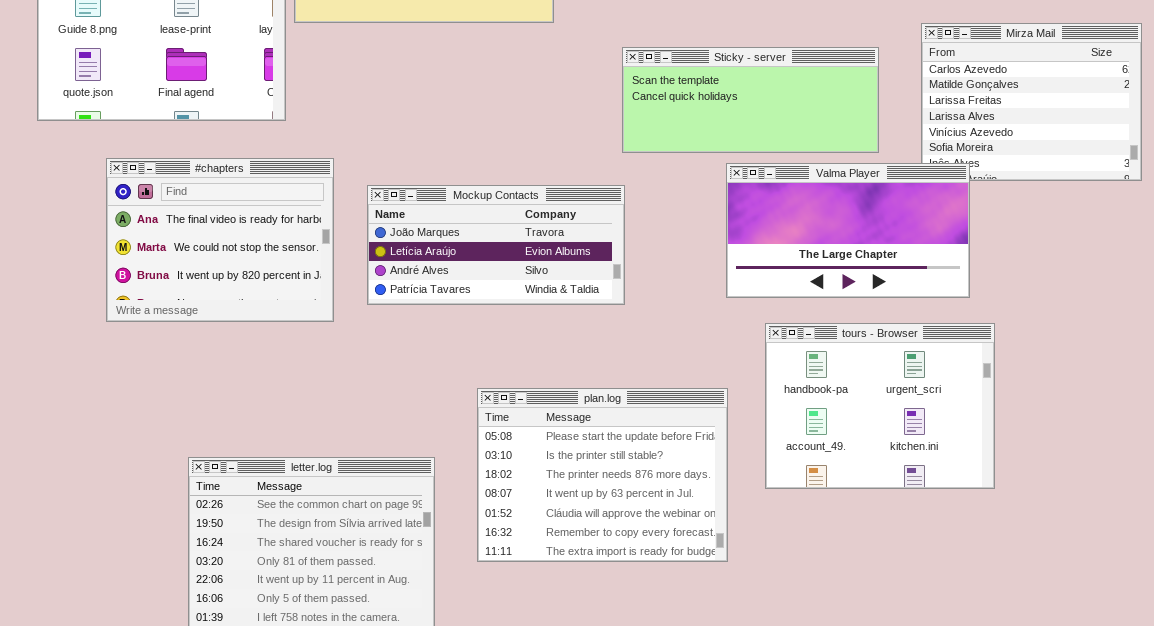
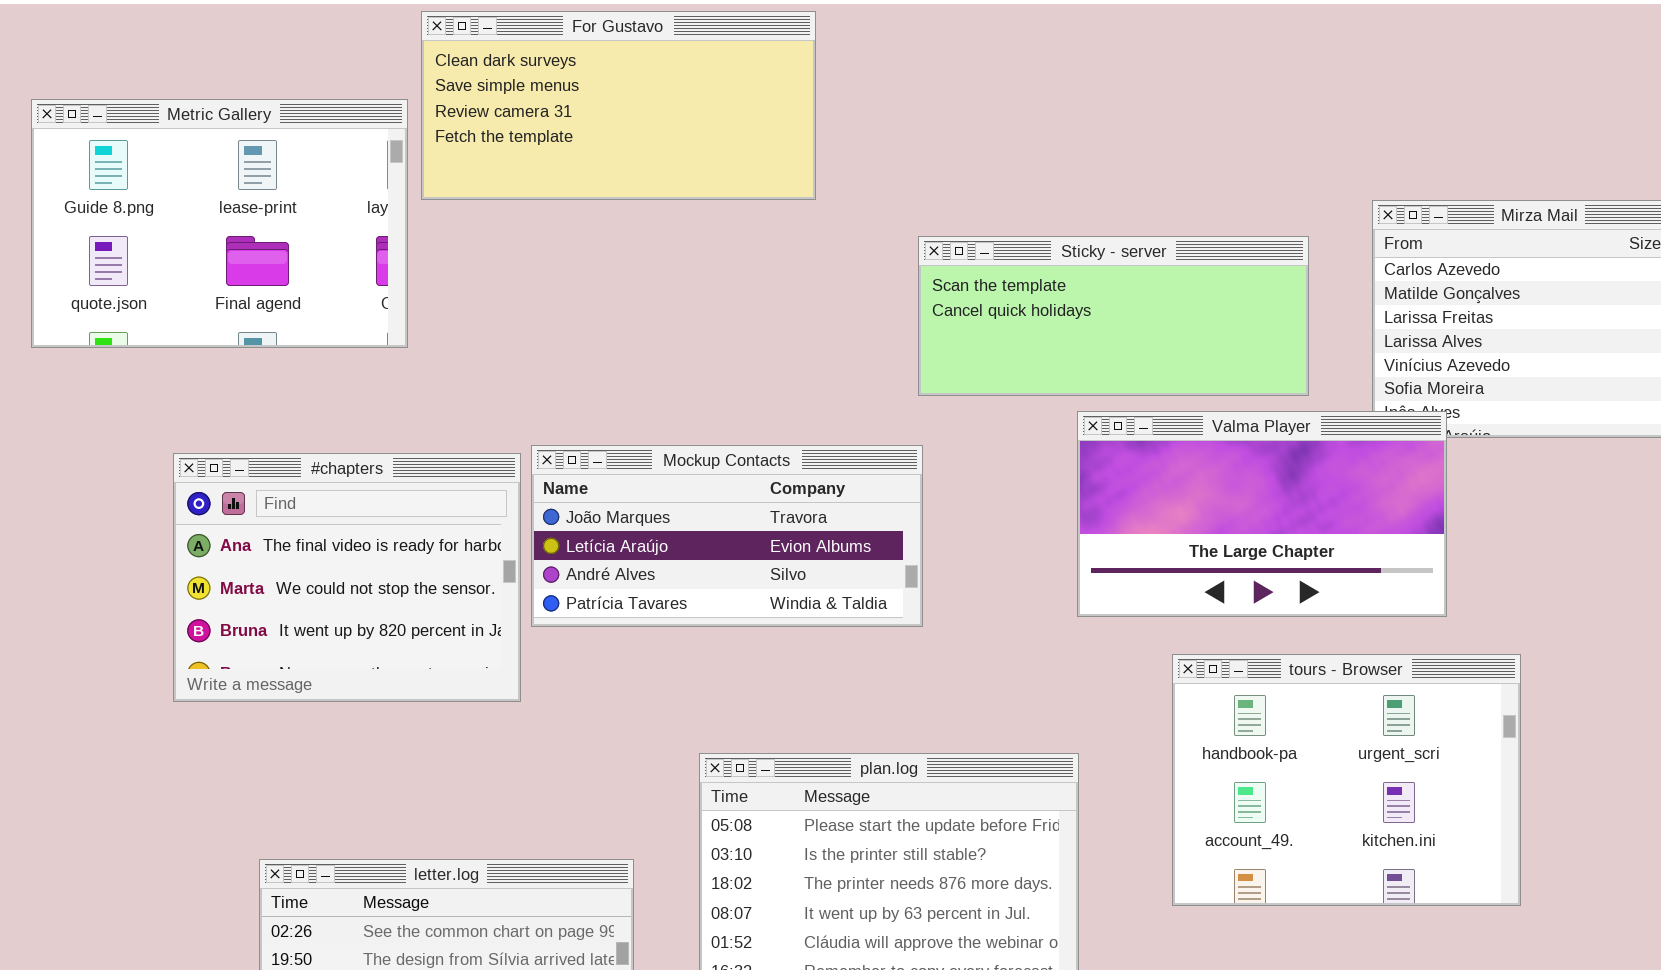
#chapters: [106,158,334,322] -> [173,453,521,702], moved
tours - Browser: [765,323,995,489] -> [1172,654,1521,906], moved

